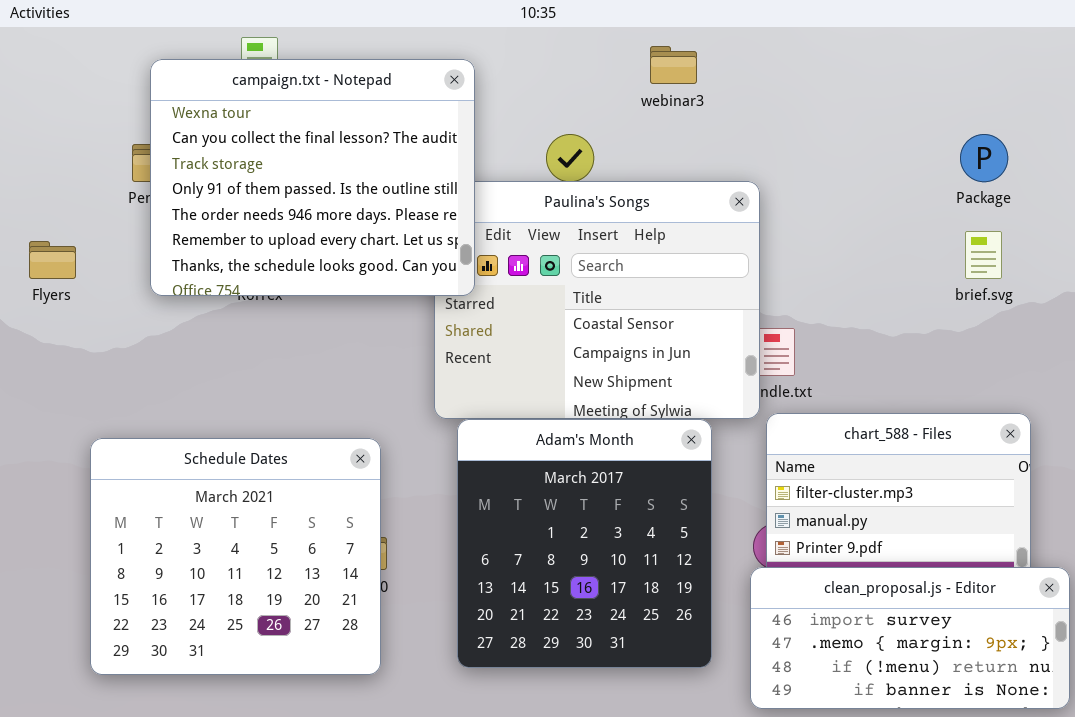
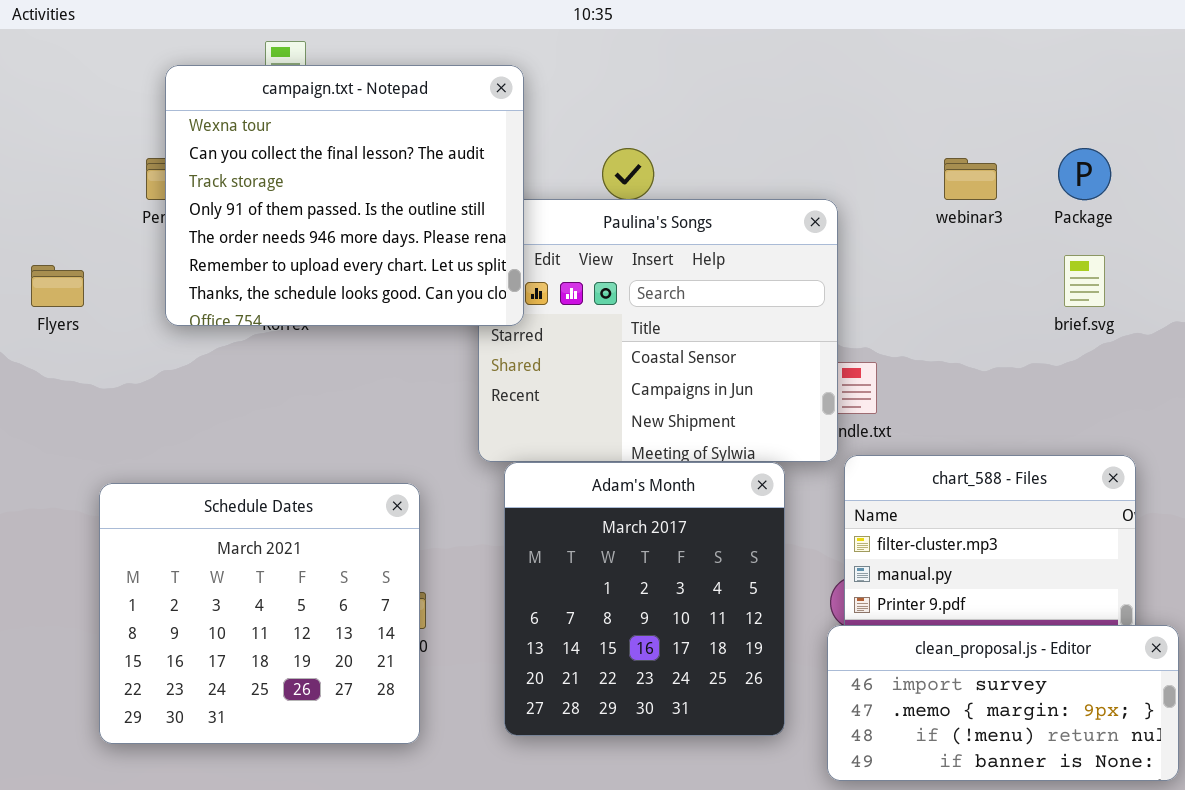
webinar3: [650,46,697,84] -> [944,158,997,200], moved

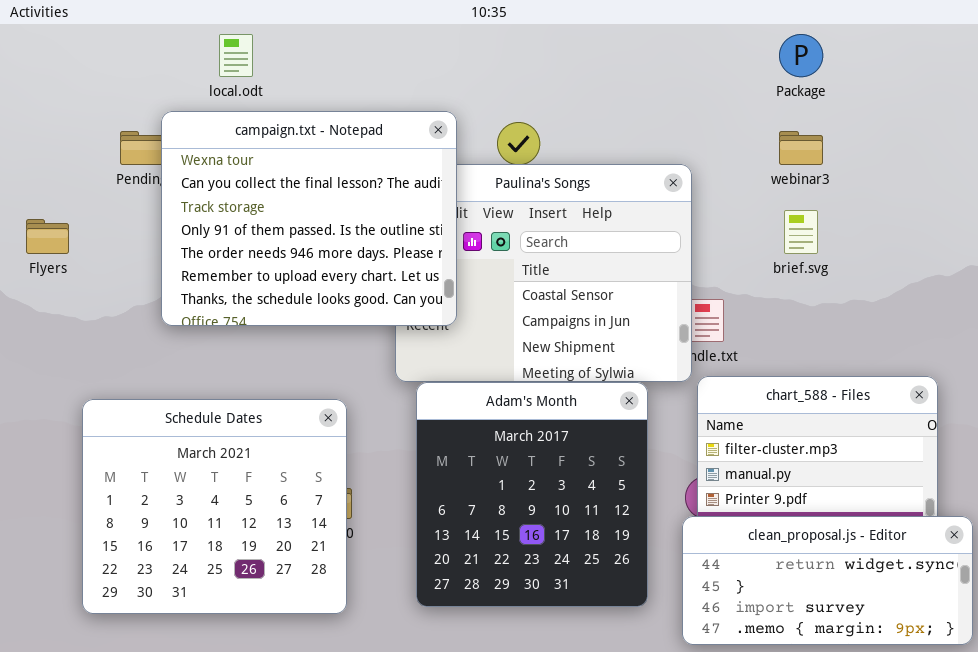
campaign.txt - Notepad: [165,65,524,326] -> [161,111,457,326], moved
Package: [1058,148,1111,200] -> [779,34,823,77], moved
brief.svg: [1064,255,1105,307] -> [784,210,818,254], moved
clean_proposal.js - Editor: [827,625,1179,781] -> [682,516,973,645], scrolled up 2 rows

